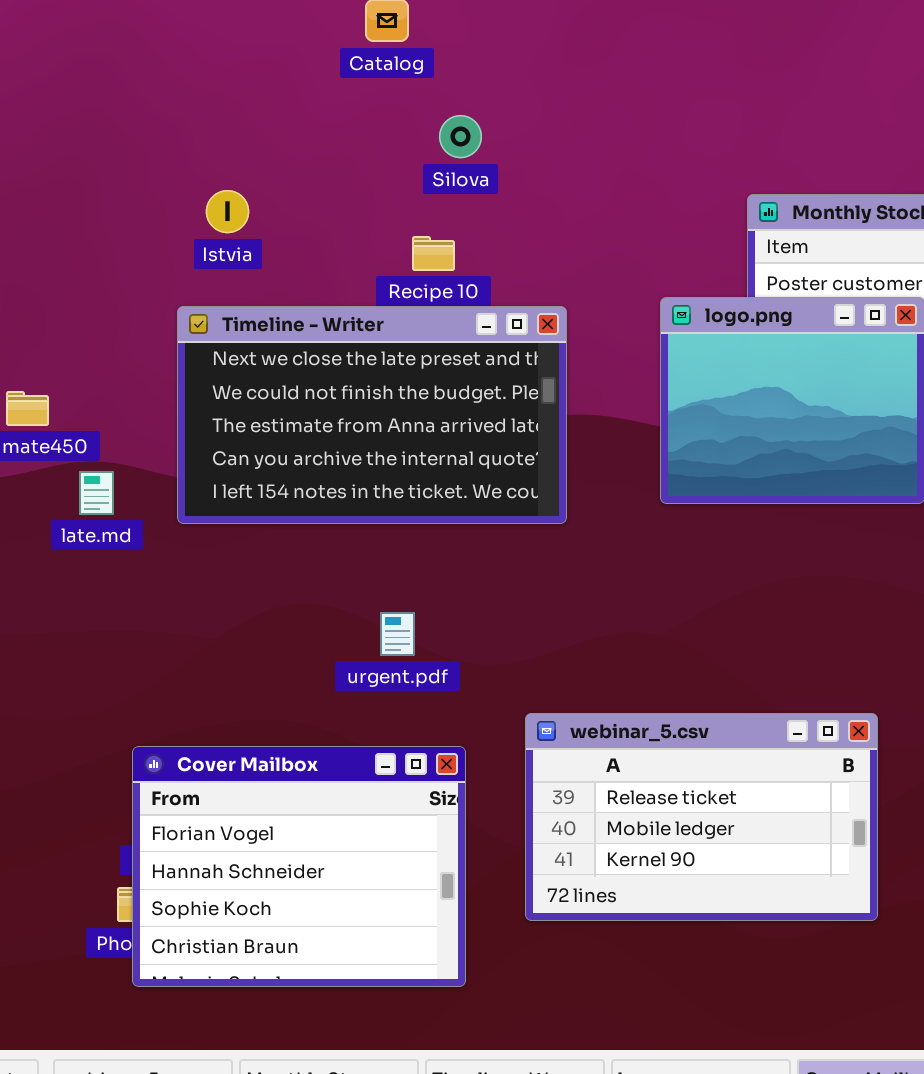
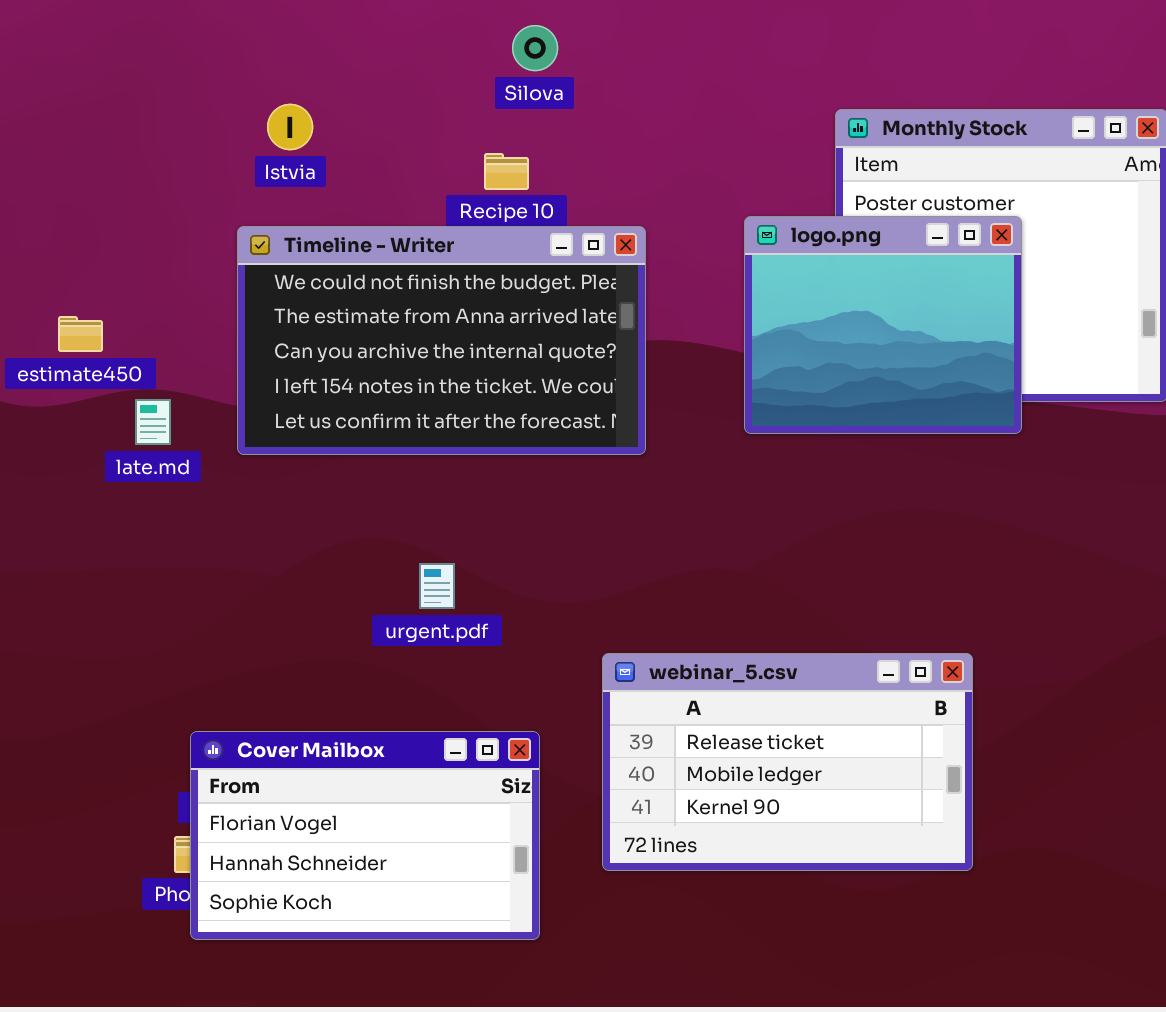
Timeline - Writer: [177,306,567,524] -> [237,226,646,455], scrolled down 1 row
urgent.pdf: [380,612,415,656] -> [419,563,455,609], moved
Cover Mailbox: [132,746,466,987] -> [190,731,540,940], resized

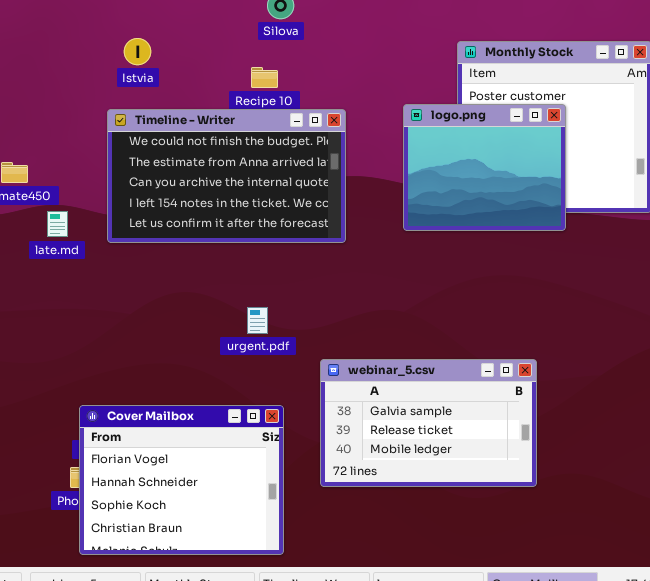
urgent.pdf: [419,563,455,609] -> [247,307,268,334], moved
webinar_5.csv: [602,653,973,871] -> [320,359,537,487], scrolled up 1 row
Cover Mailbox: [190,731,540,940] -> [79,405,284,555], resized

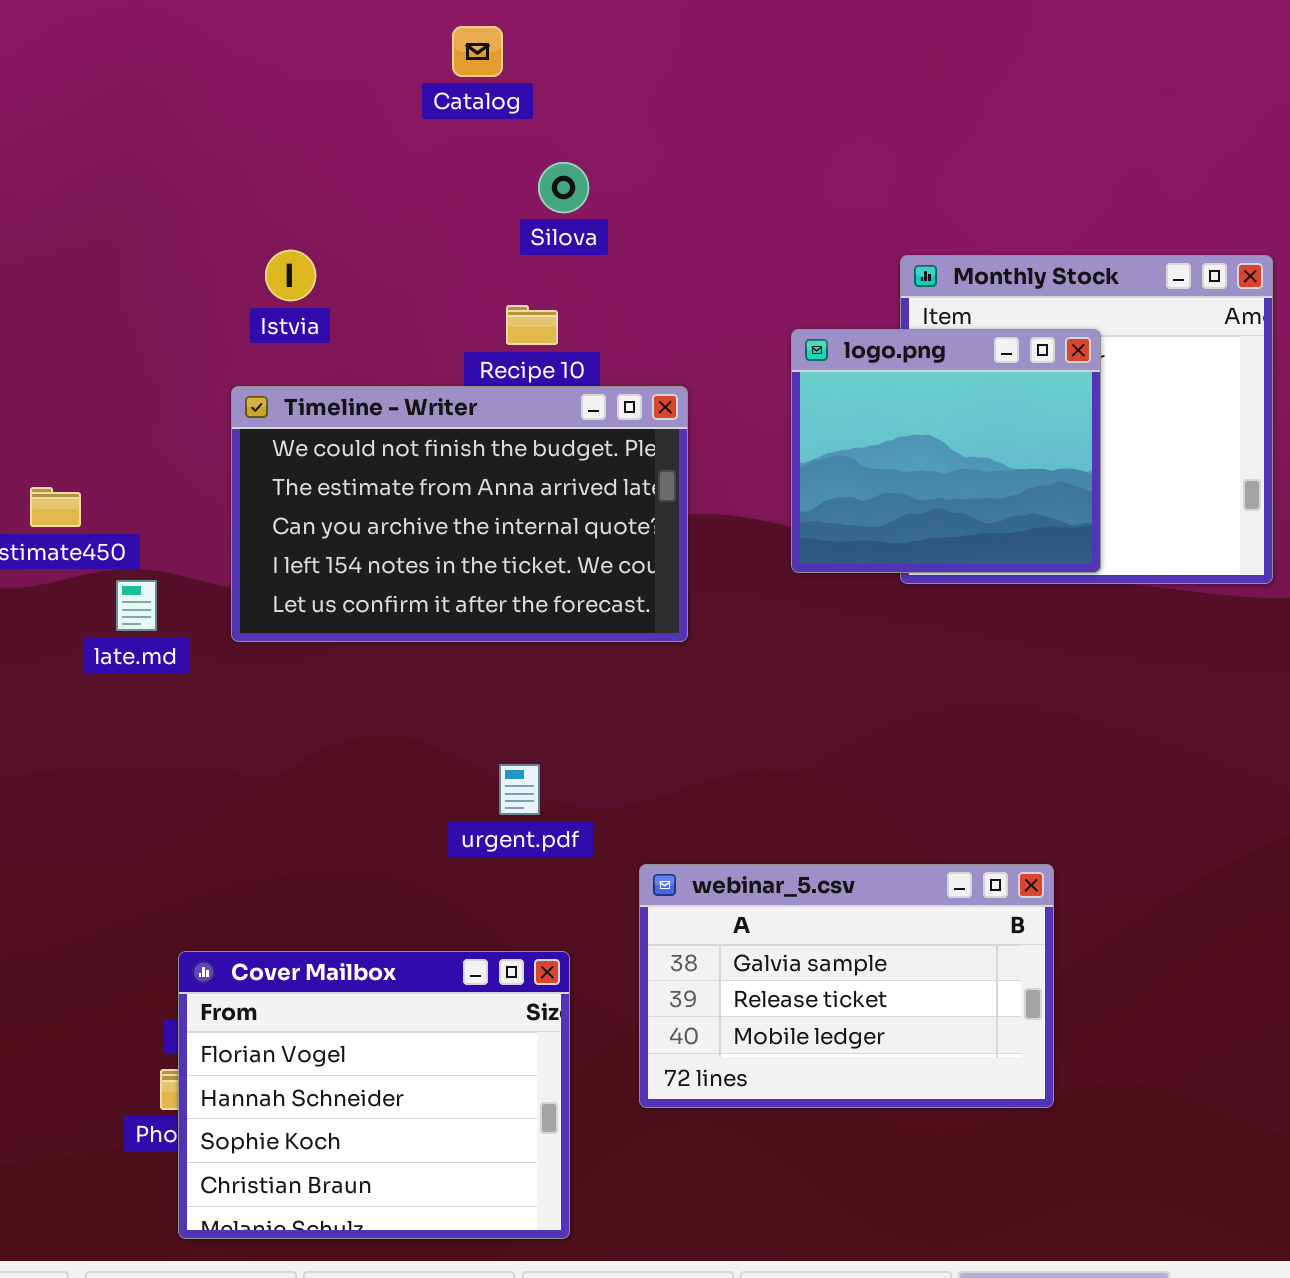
logo.png: [403,104,566,231] -> [791,329,1101,573], moved

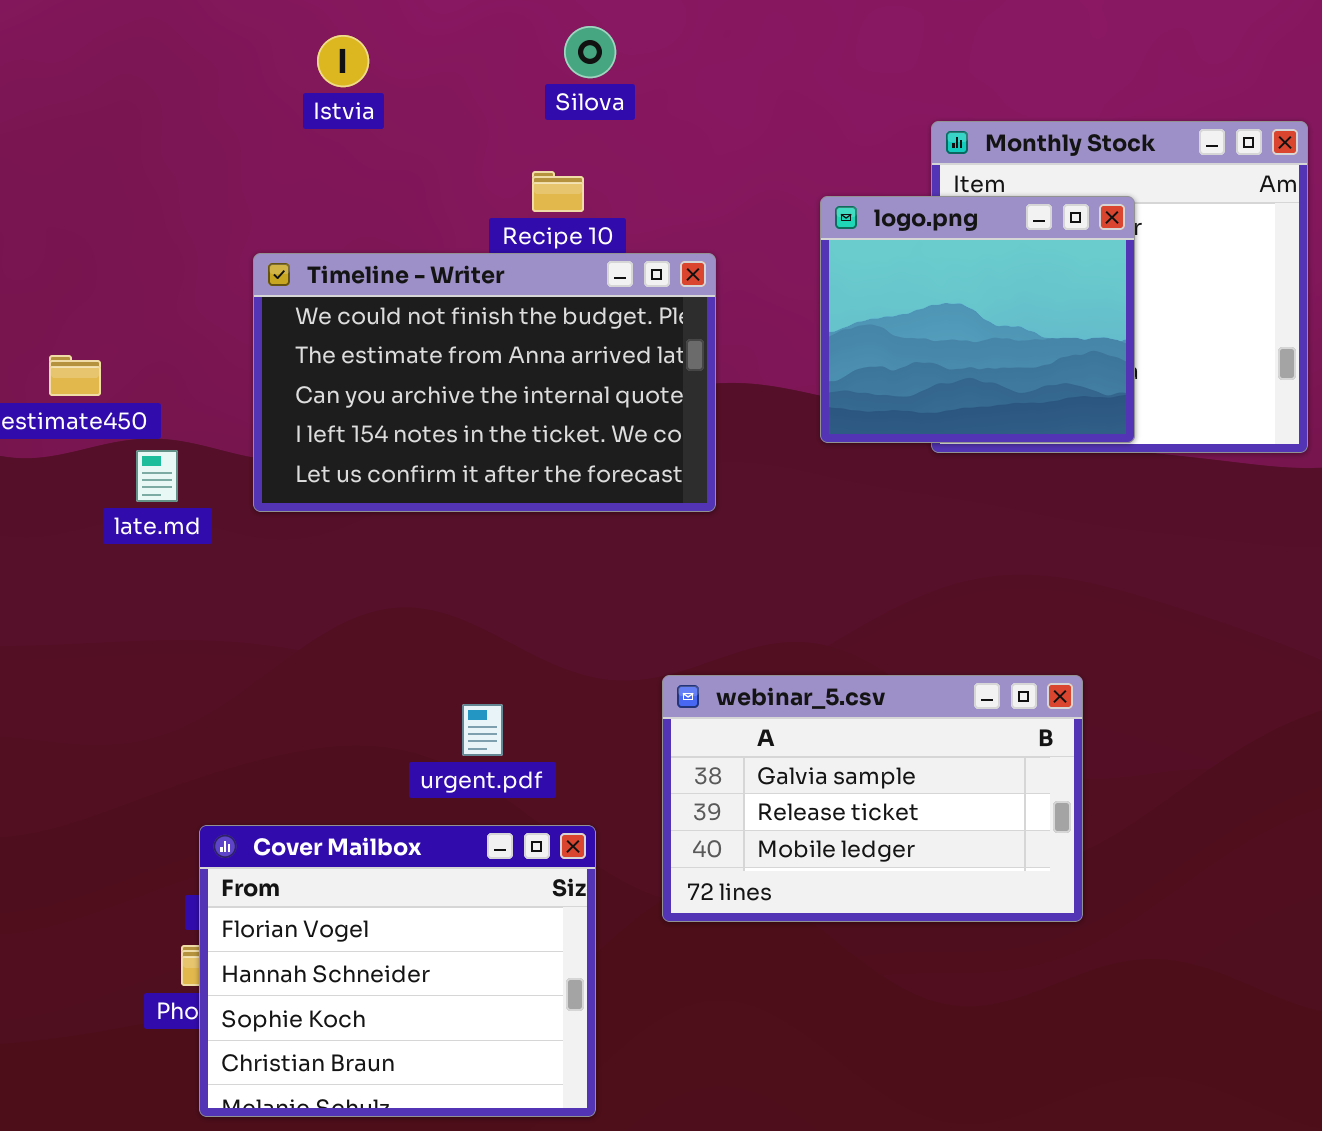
Istvia: [265,250,316,301] -> [317,35,369,87], moved
urgent.pdf: [499,764,540,815] -> [462,704,503,756], moved
webinar_5.csv: [639,864,1054,1108] -> [662,675,1083,922], moved

